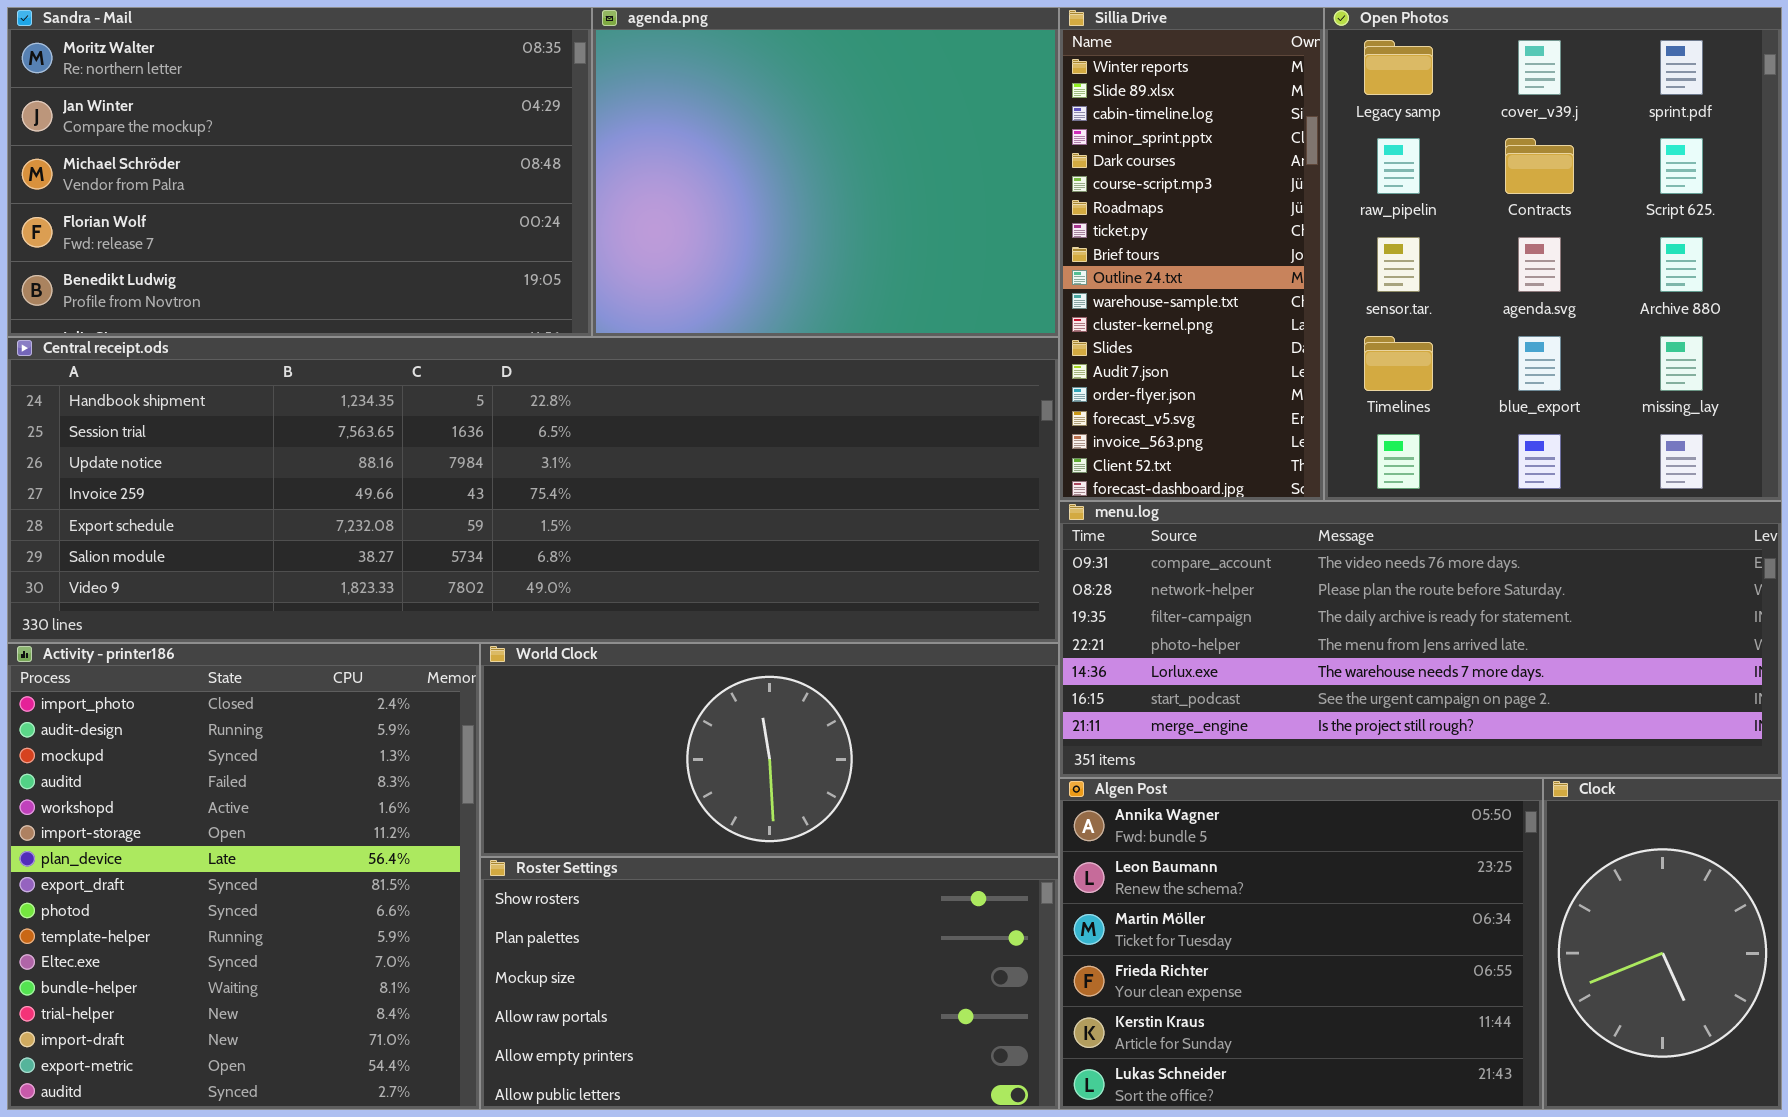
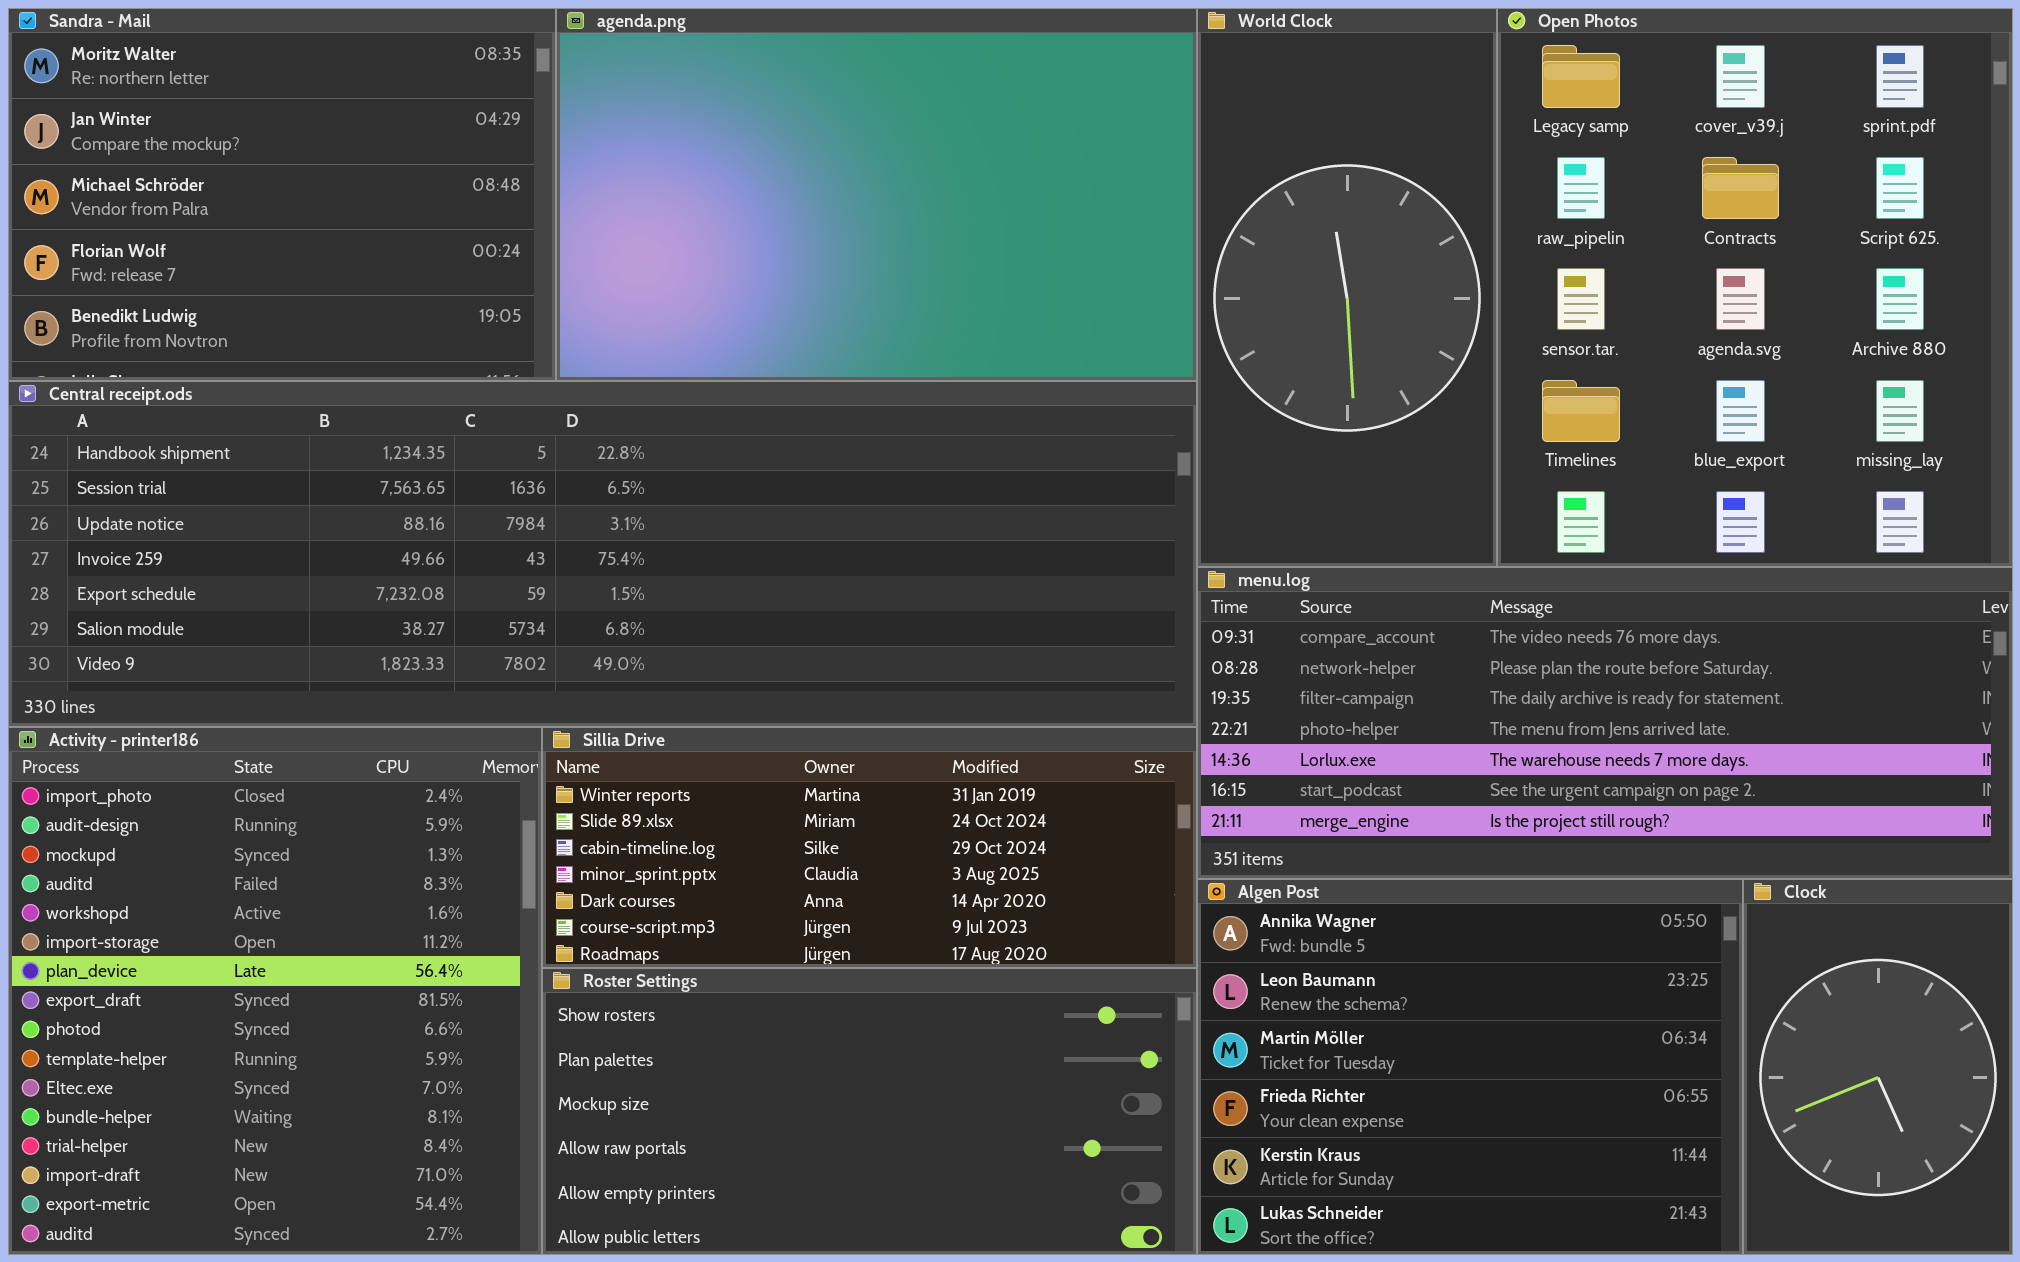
Sandra - Mail: [7,7,592,337] -> [8,8,556,381], resized
agenda.png: [592,7,1059,337] -> [556,8,1197,381], resized
Sillia Drive: [1059,7,1324,501] -> [542,727,1197,968], moved, resized
World Clock: [480,643,1059,857] -> [1197,8,1497,567], moved, resized

